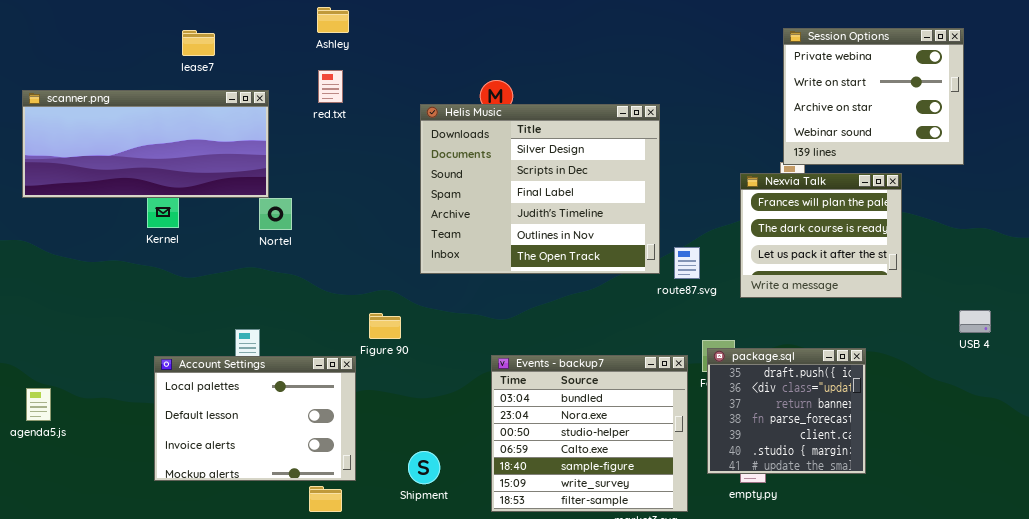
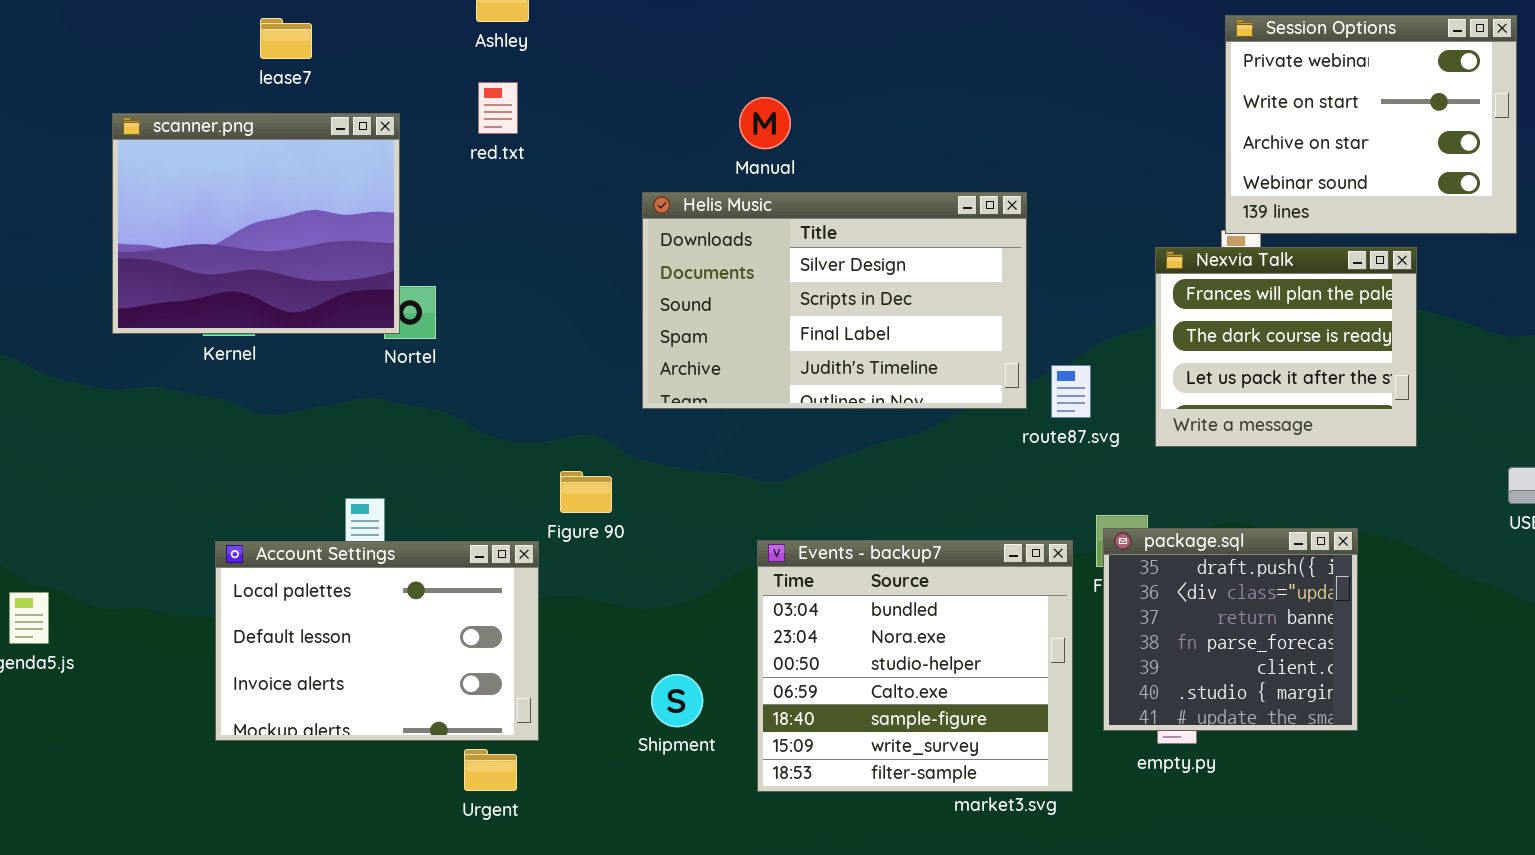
scanner.png: [22,90,269,198] -> [112,113,400,334], resized
Helis Music: [420,104,660,274] -> [642,192,1027,409], resized
Shipment: [408,451,440,484] -> [651,674,703,727], moved

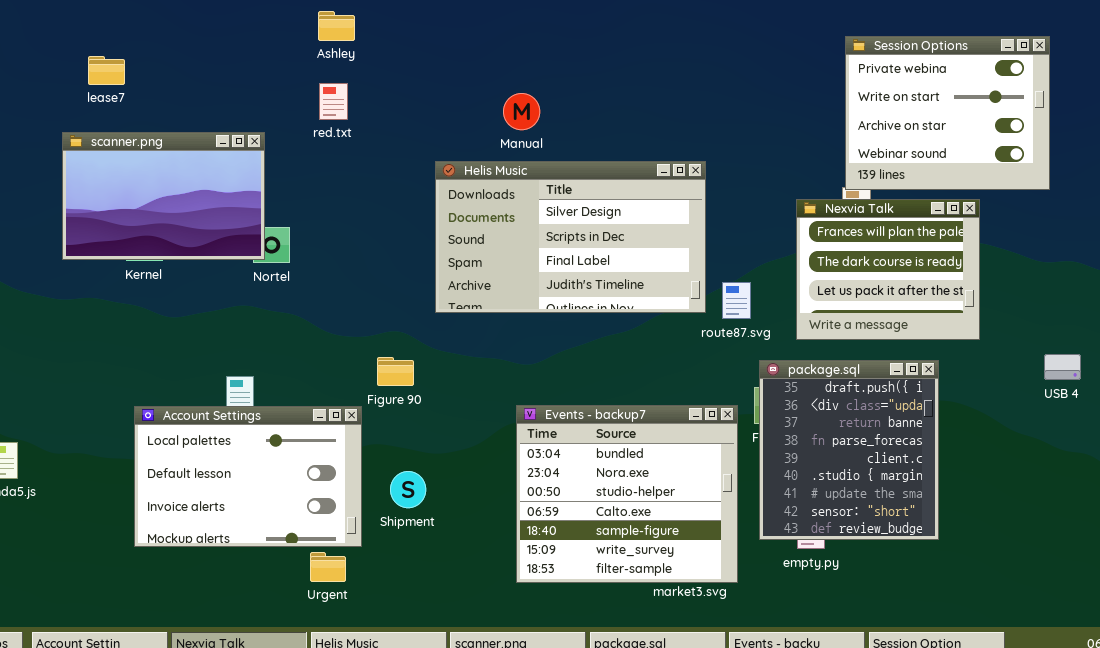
lease7: [260,18,312,59] -> [88,56,125,85], moved
scanner.png: [112,113,400,334] -> [62,132,265,260], resized
package.sql: [1103,528,1358,731] -> [759,360,939,540], resized
Shipment: [651,674,703,727] -> [390,471,426,508], moved

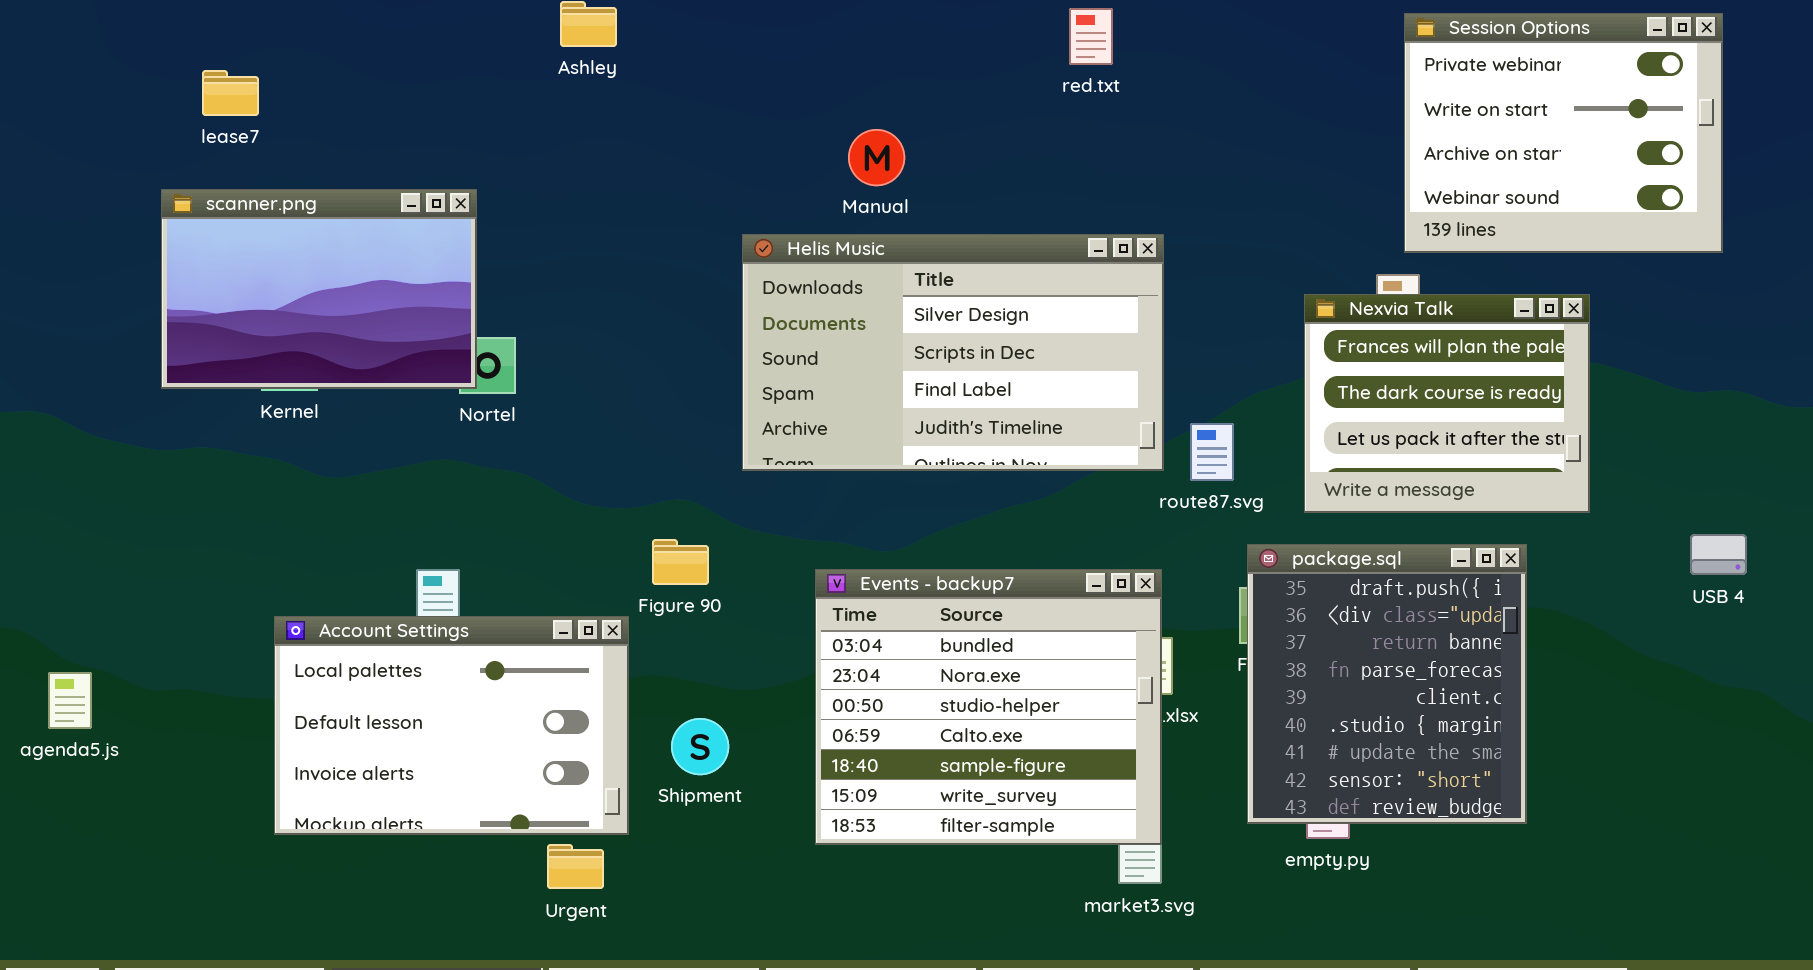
Session Options: [845,36,1050,190] -> [1404,13,1723,253], moved
red.txt: [319,83,348,120] -> [1069,8,1113,65], moved
Events - backup7: [516,405,738,583] -> [815,569,1162,845], moved

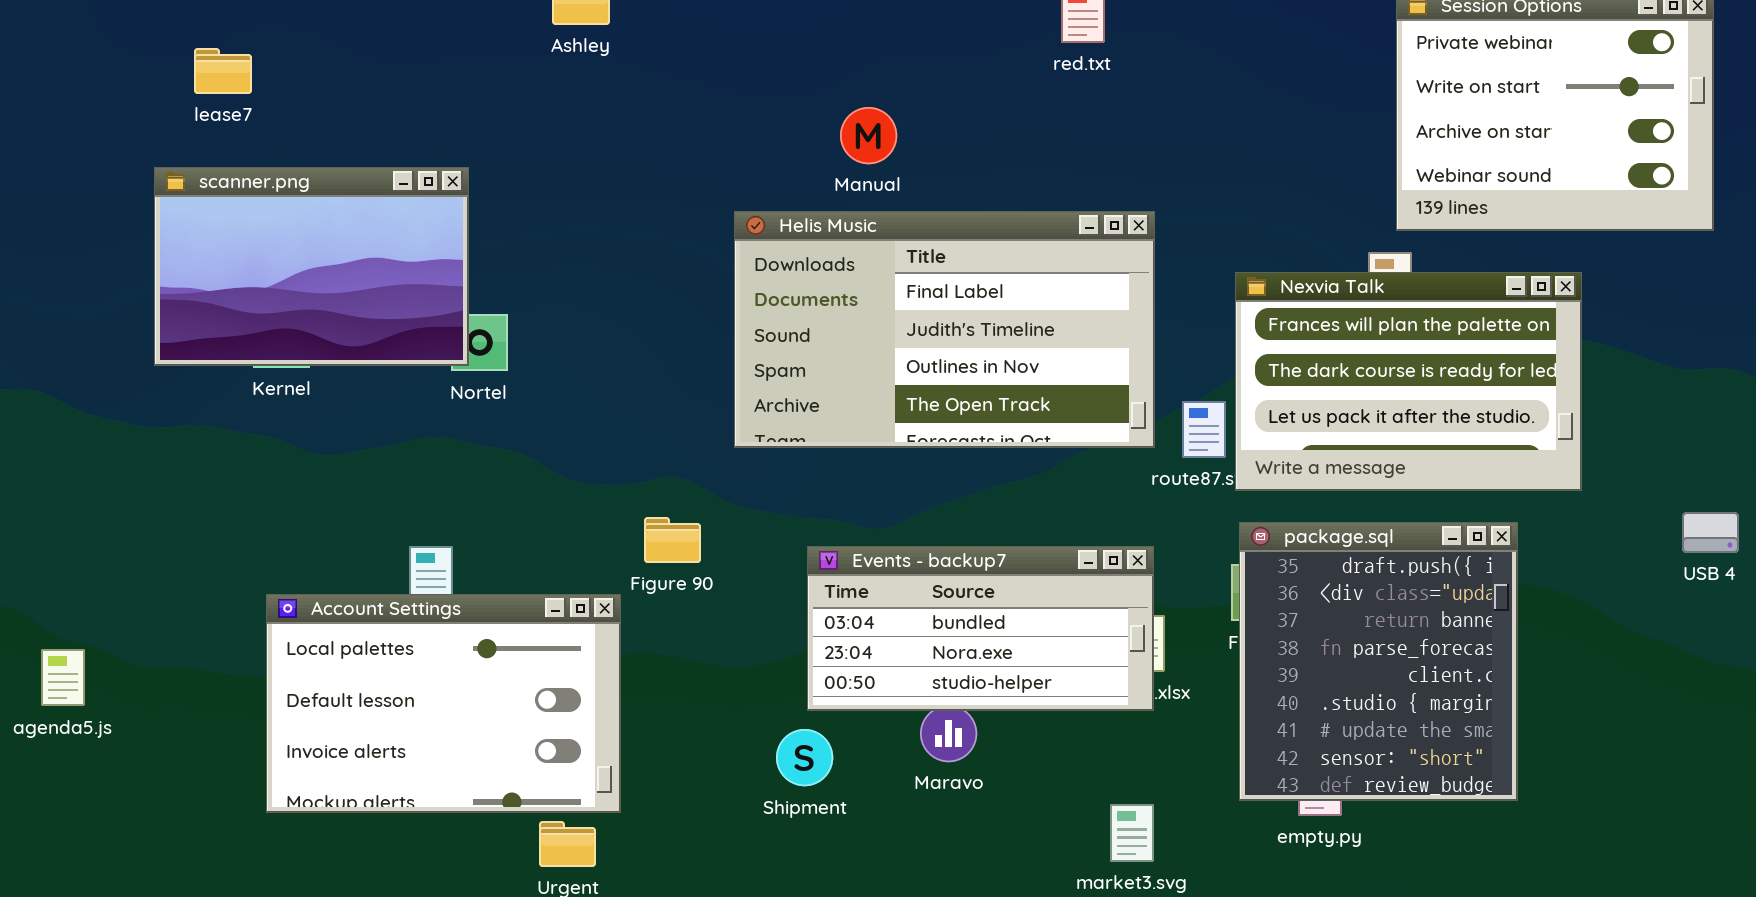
Helis Music: [742,234,1164,471] -> [734,211,1155,448], scrolled down 2 rows
Nexvia Talk: [1304,294,1590,513] -> [1235,272,1582,491], resized
Events - backup7: [815,569,1162,845] -> [807,546,1154,711], resized
Shipment: [671,718,729,775] -> [776,729,833,786], moved

